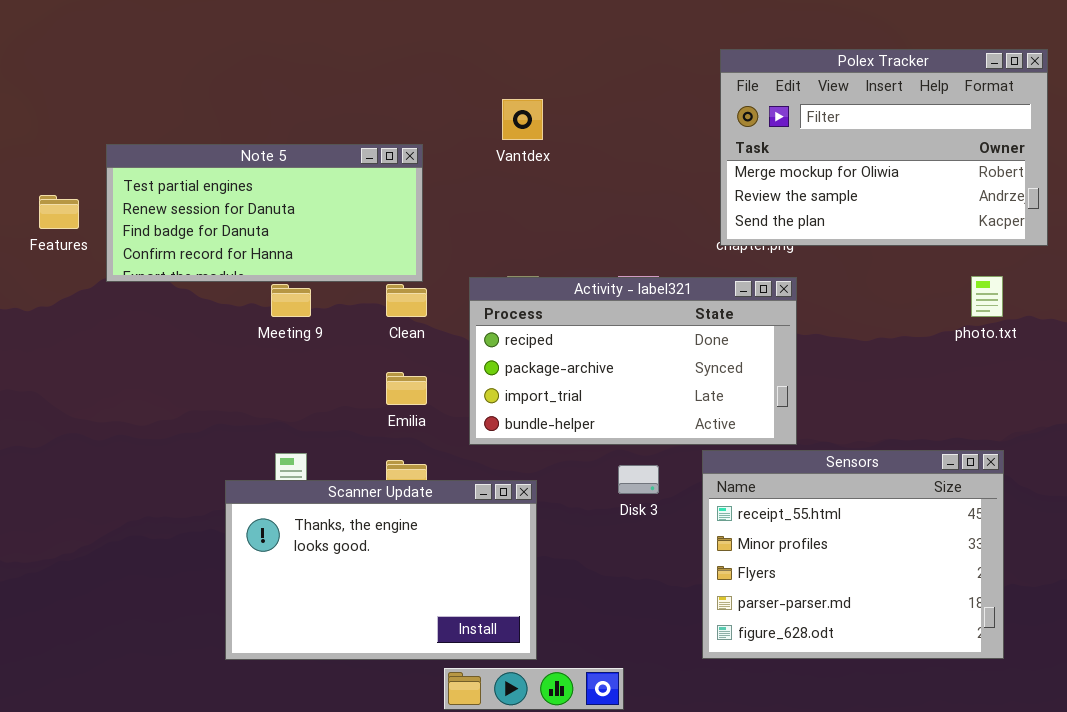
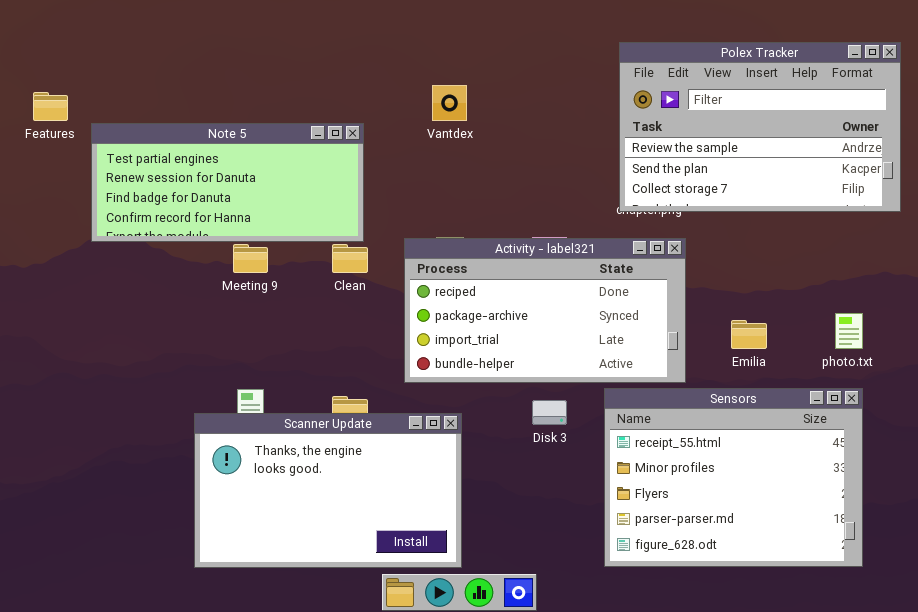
Polex Tracker: [720,49,1048,246] -> [619,42,901,212], scrolled down 1 row
Features: [39,195,79,229] -> [33,92,68,121], moved
photo.txt: [971,276,1003,317] -> [835,313,863,349], moved
Emilia: [386,372,427,405] -> [731,320,767,349], moved

